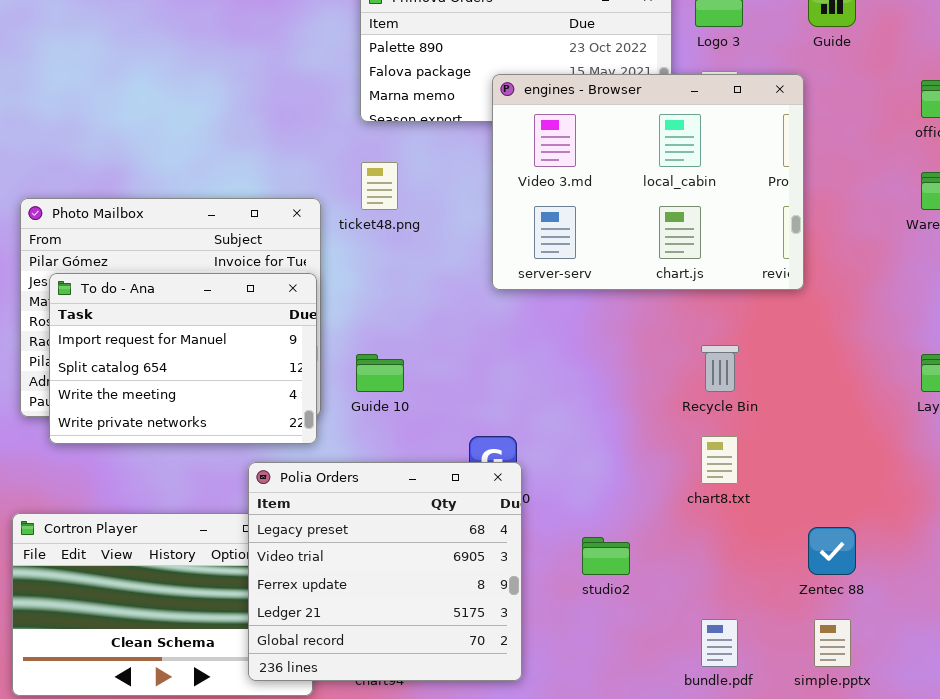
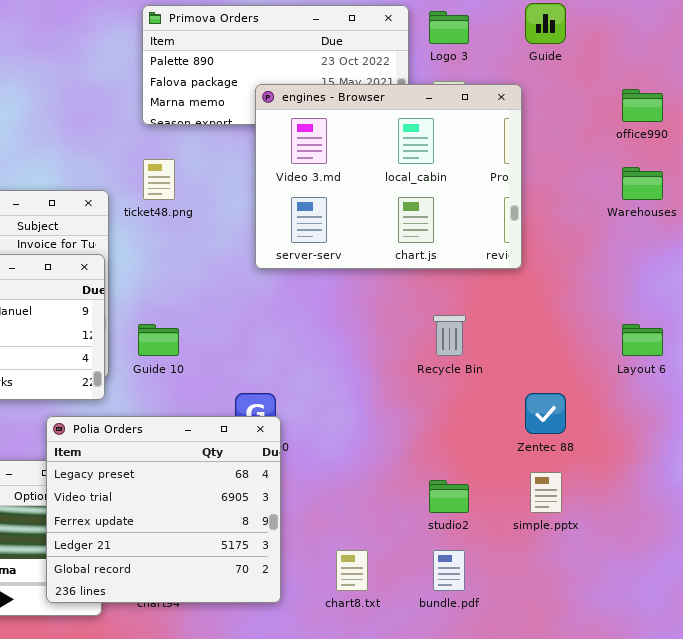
chart8.txt: [701,436,738,484] -> [336,550,368,591], moved
Zentec 88: [808,527,856,575] -> [525,393,566,434], moved
studio2: [582,537,630,575] -> [429,480,469,513], moved
simple.pptx: [814,619,851,667] -> [530,472,562,513], moved

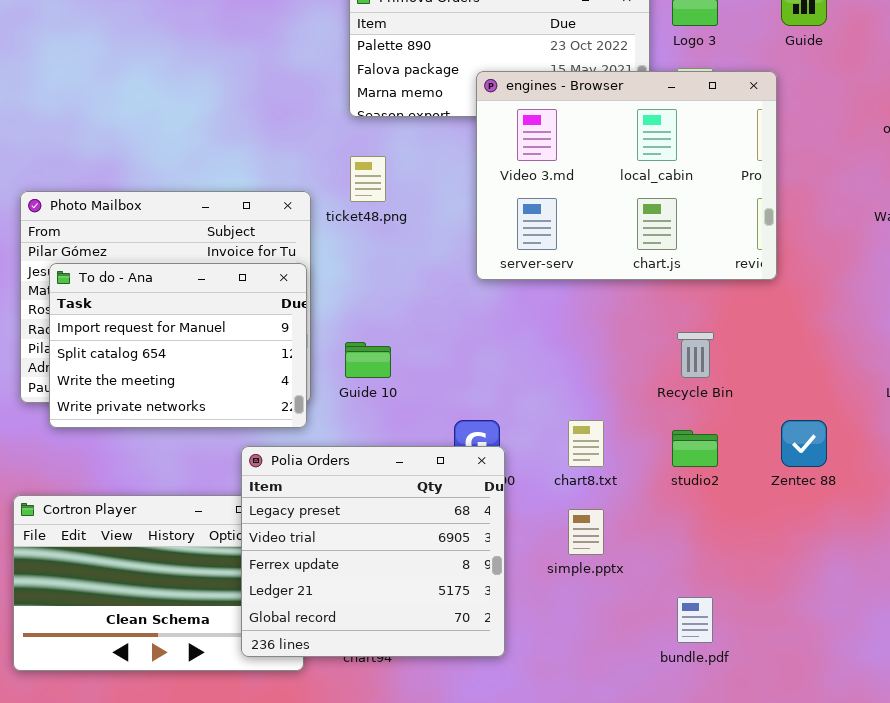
simple.pptx: [530,472,562,513] -> [568,509,604,555], moved
studio2: [429,480,469,513] -> [672,430,718,467], moved
chart8.txt: [336,550,368,591] -> [568,420,604,467], moved

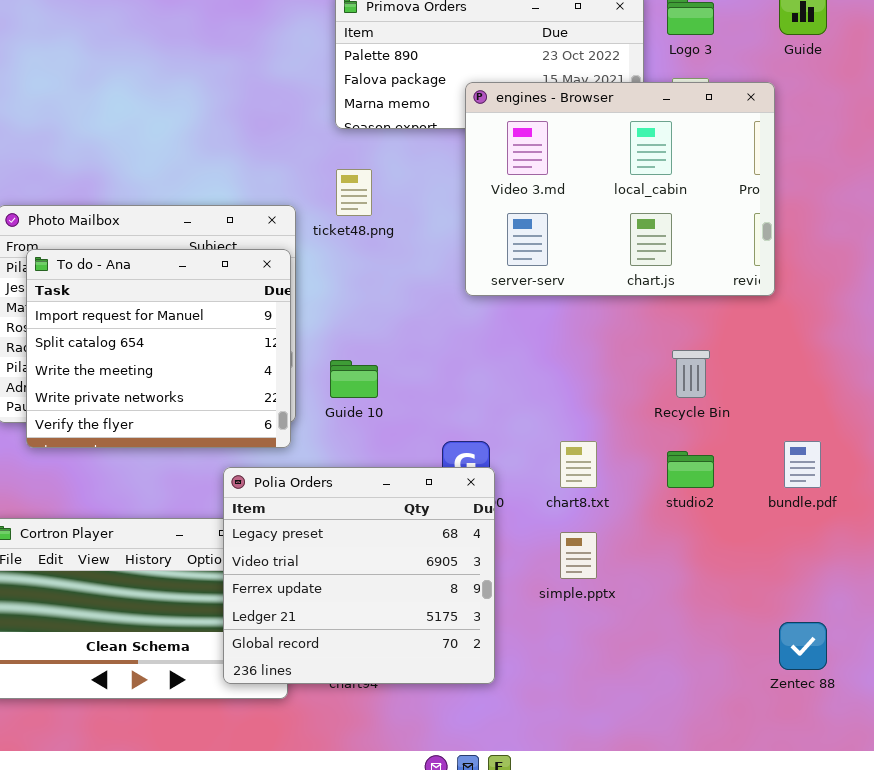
To do - Ana: [49,263,307,428] -> [26,249,291,448], resized
Zentec 88: [781,420,827,467] -> [779,622,827,670], moved
bundle.pdf: [677,597,713,643] -> [784,441,821,488], moved

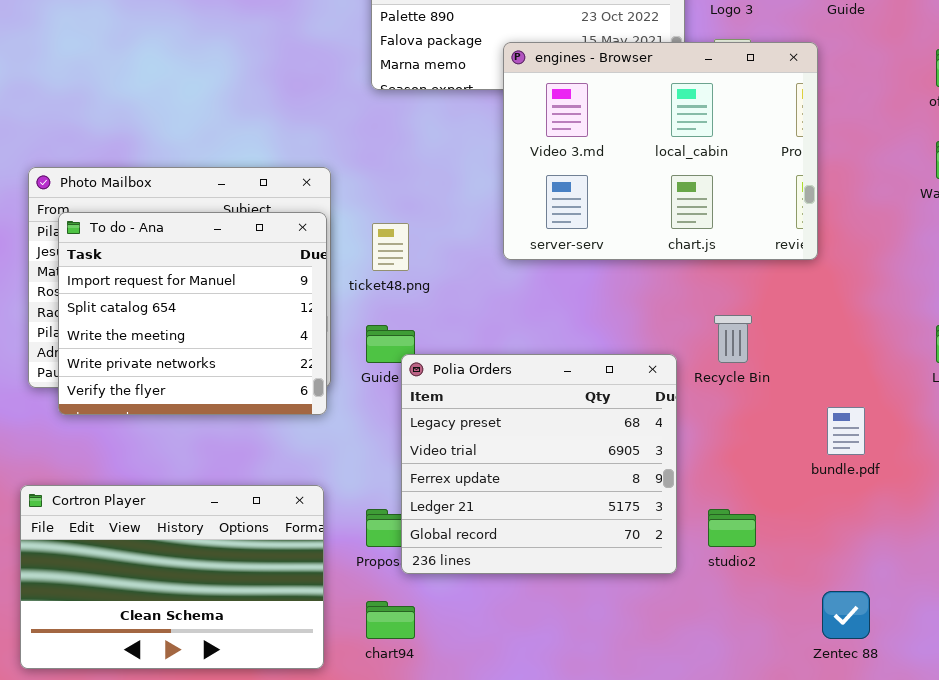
ticket48.png: [336,169,372,216] -> [372,223,409,271], moved
studio2: [667,451,714,488] -> [708,509,756,547], moved
Polia Orders: [223,467,495,684] -> [401,354,677,574], moved

